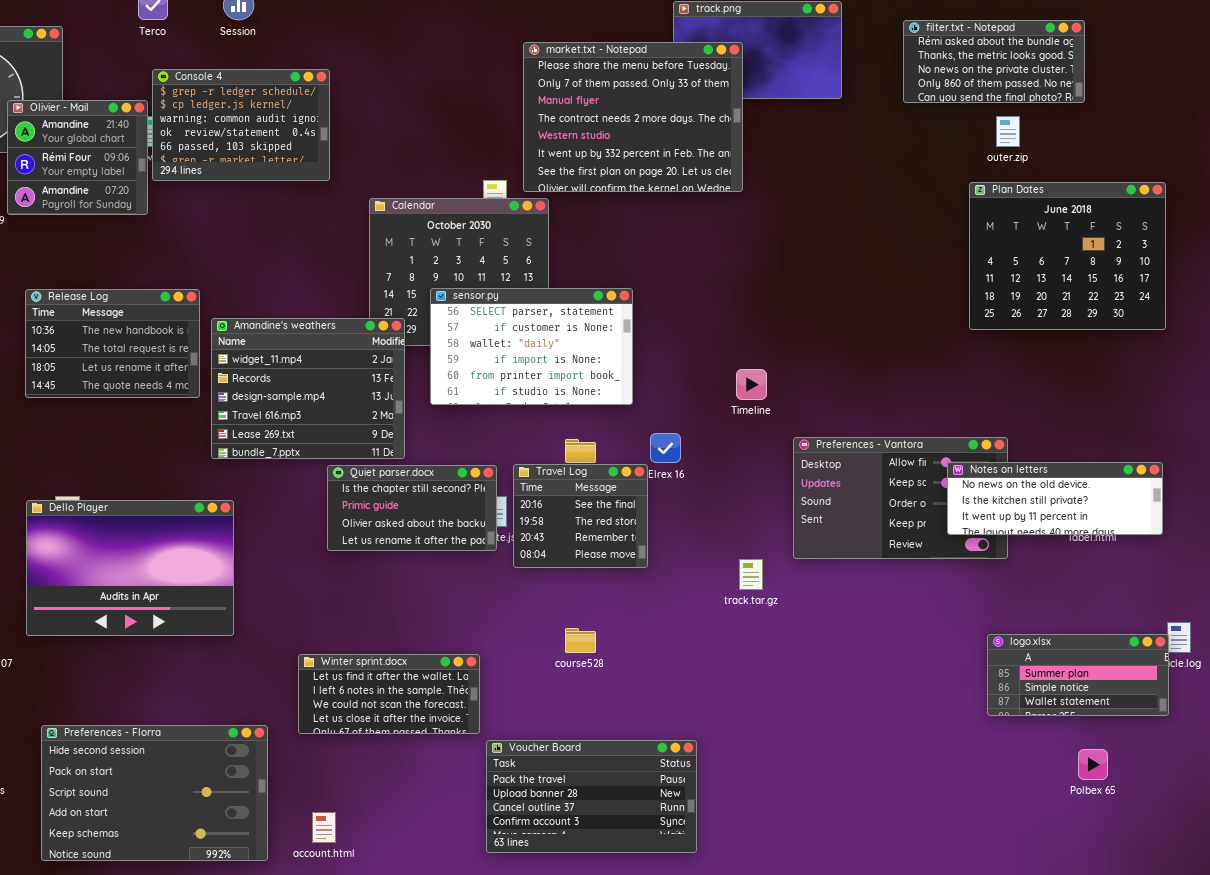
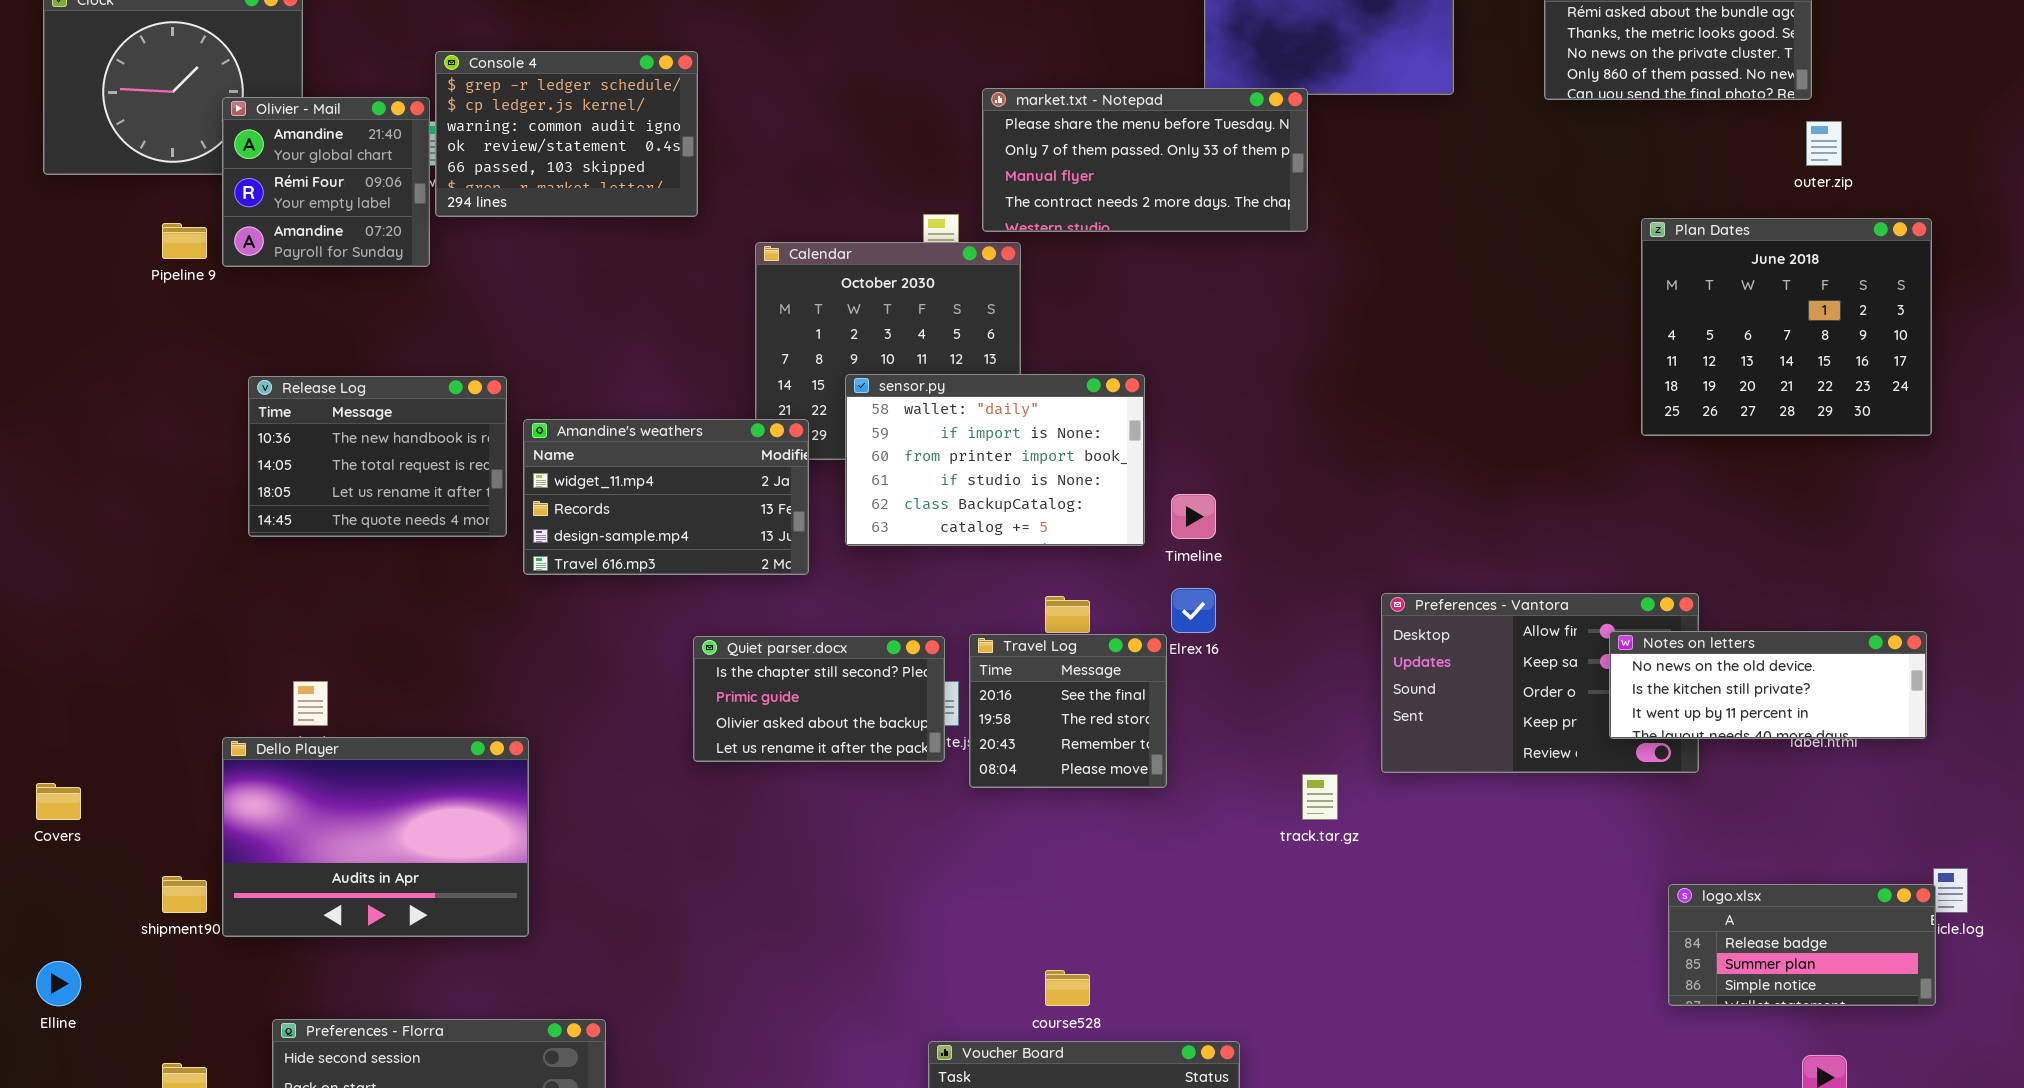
market.txt - Notepad: [523,42,743,192] -> [982,88,1308,232], resized
outer.zip: [996,116,1020,147] -> [1806,121,1842,166], moved
sensor.py: [430,288,633,405] -> [845,374,1145,546], scrolled down 2 rows
Amandine's weathers: [211,318,405,459] -> [523,419,809,575], resized
Timeline: [736,369,767,400] -> [1171,494,1216,539], moved
Dello Player: [26,500,234,636] -> [222,737,529,937], moved
course528: [565,628,596,653] -> [1045,970,1090,1006], moved
logo.xlsx: [987,634,1169,716] -> [1668,884,1936,1006], scrolled up 1 row
Winter sprint.docx: [298,654,480,734] -> none, closed

